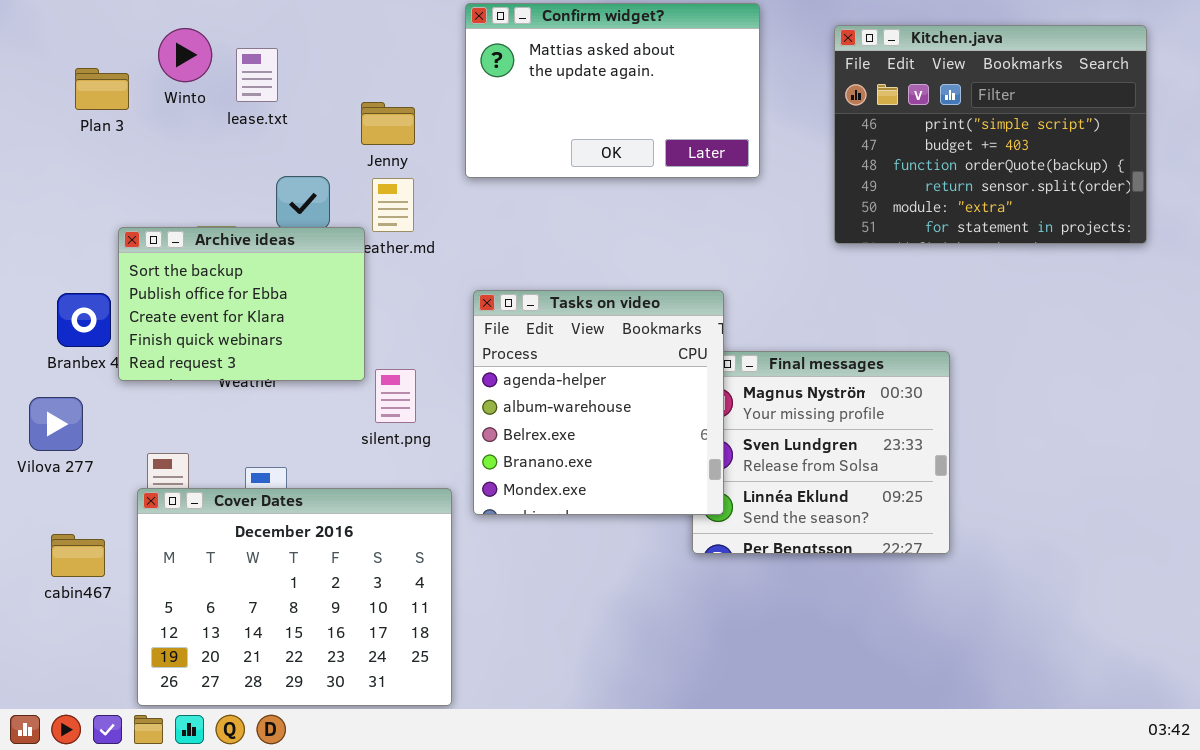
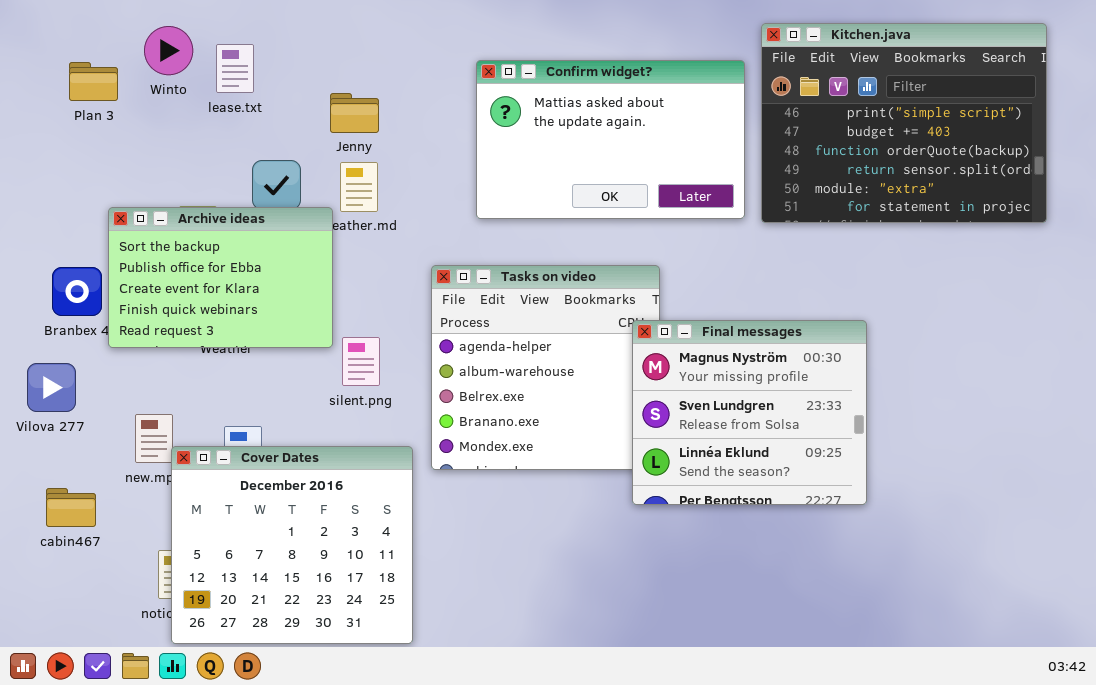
Confirm widget?: [465,3,760,178] -> [476,60,745,219], moved
Final messages: [692,351,950,554] -> [632,320,867,505], raised
Cover Dates: [137,488,452,706] -> [171,446,413,644], resized

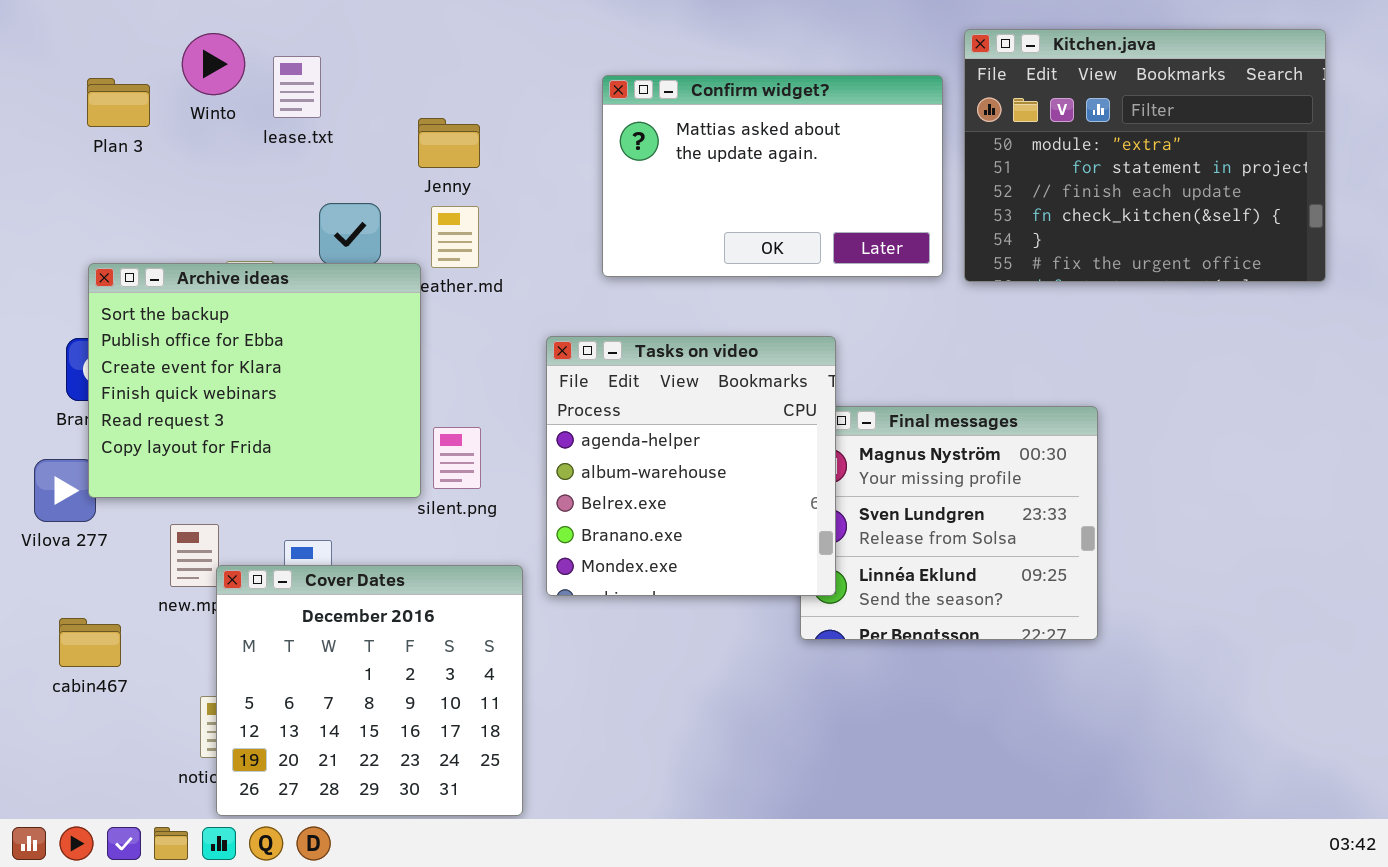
Kitchen.java: [761,23,1047,223] -> [964,29,1326,282], scrolled down 4 rows
Archive ideas: [108,207,333,348] -> [88,263,421,498], resized
Tasks on video: [431,265,660,470] -> [546,336,836,596], raised

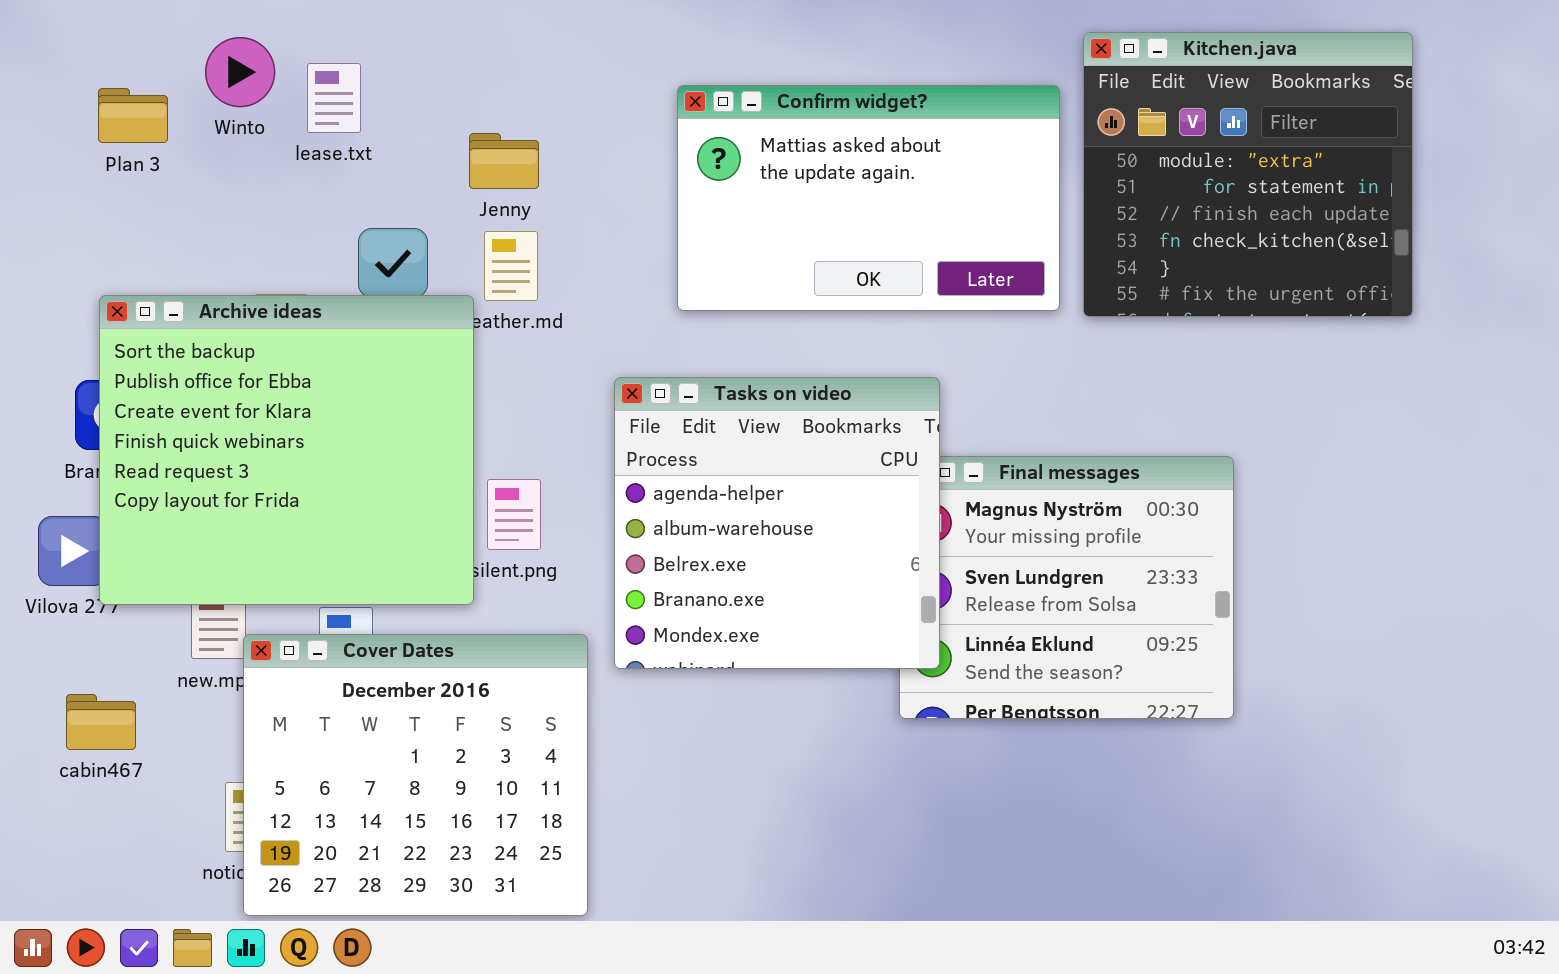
Kitchen.java: [964,29,1326,282] -> [1083,32,1413,317], resized
Archive ideas: [88,263,421,498] -> [99,295,474,605], resized

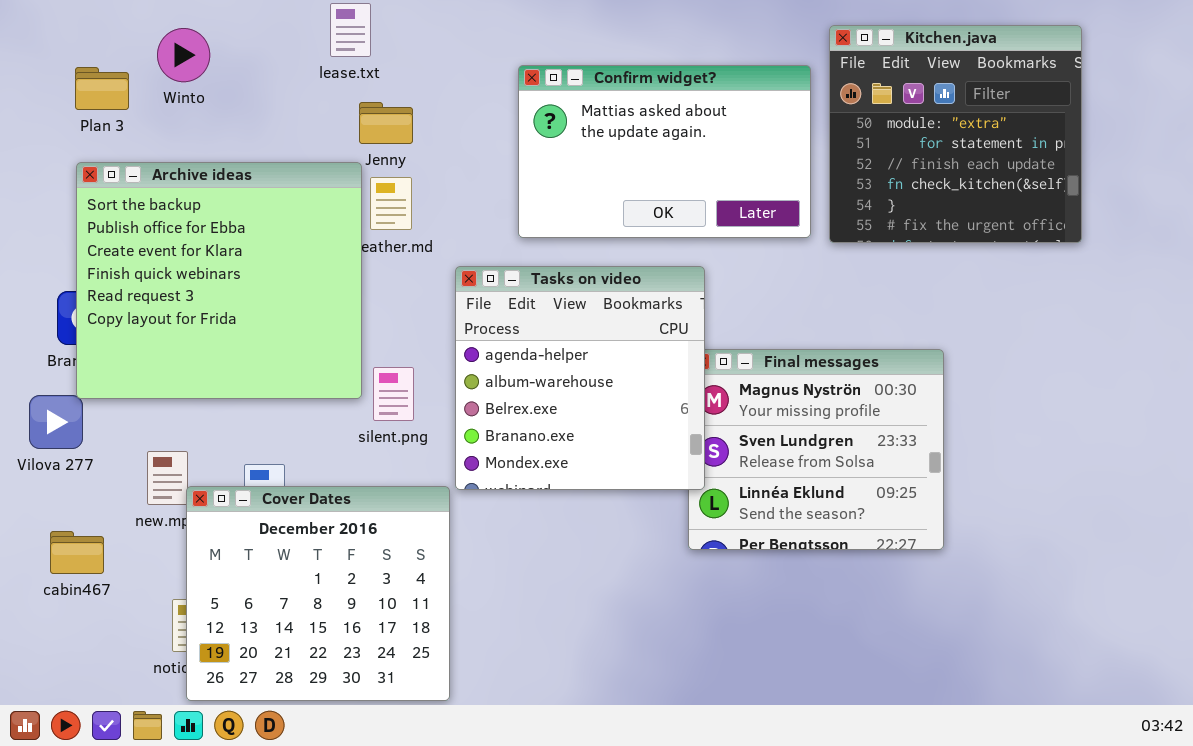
lease.txt: [307,63,361,133] -> [330,3,371,57], moved
Archive ideas: [99,295,474,605] -> [76,162,362,399], moved
Tasks on video: [614,377,940,669] -> [455,266,705,490], moved

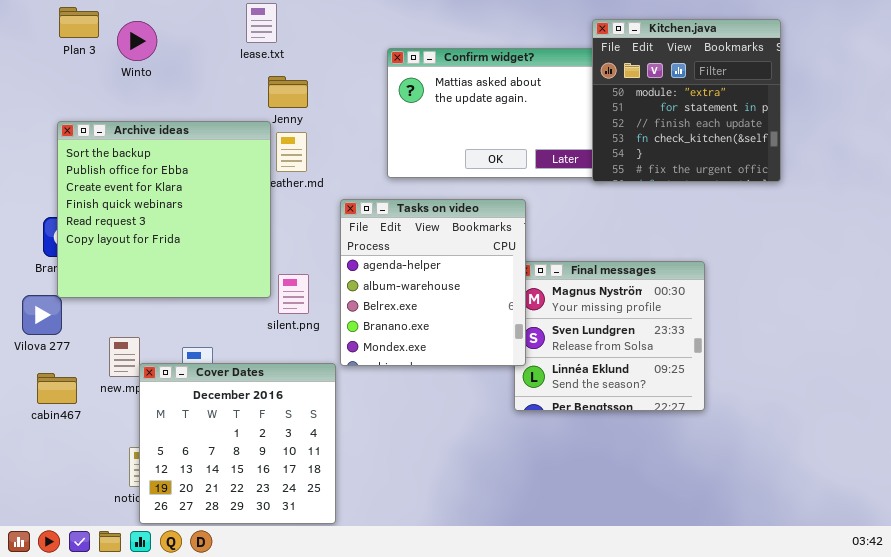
Kitchen.java: [829,25,1082,243] -> [592,19,781,182], moved
Plan 3: [75,67,129,110] -> [59,7,99,38], moved
cabin467: [50,531,104,574] -> [37,373,77,404], moved

